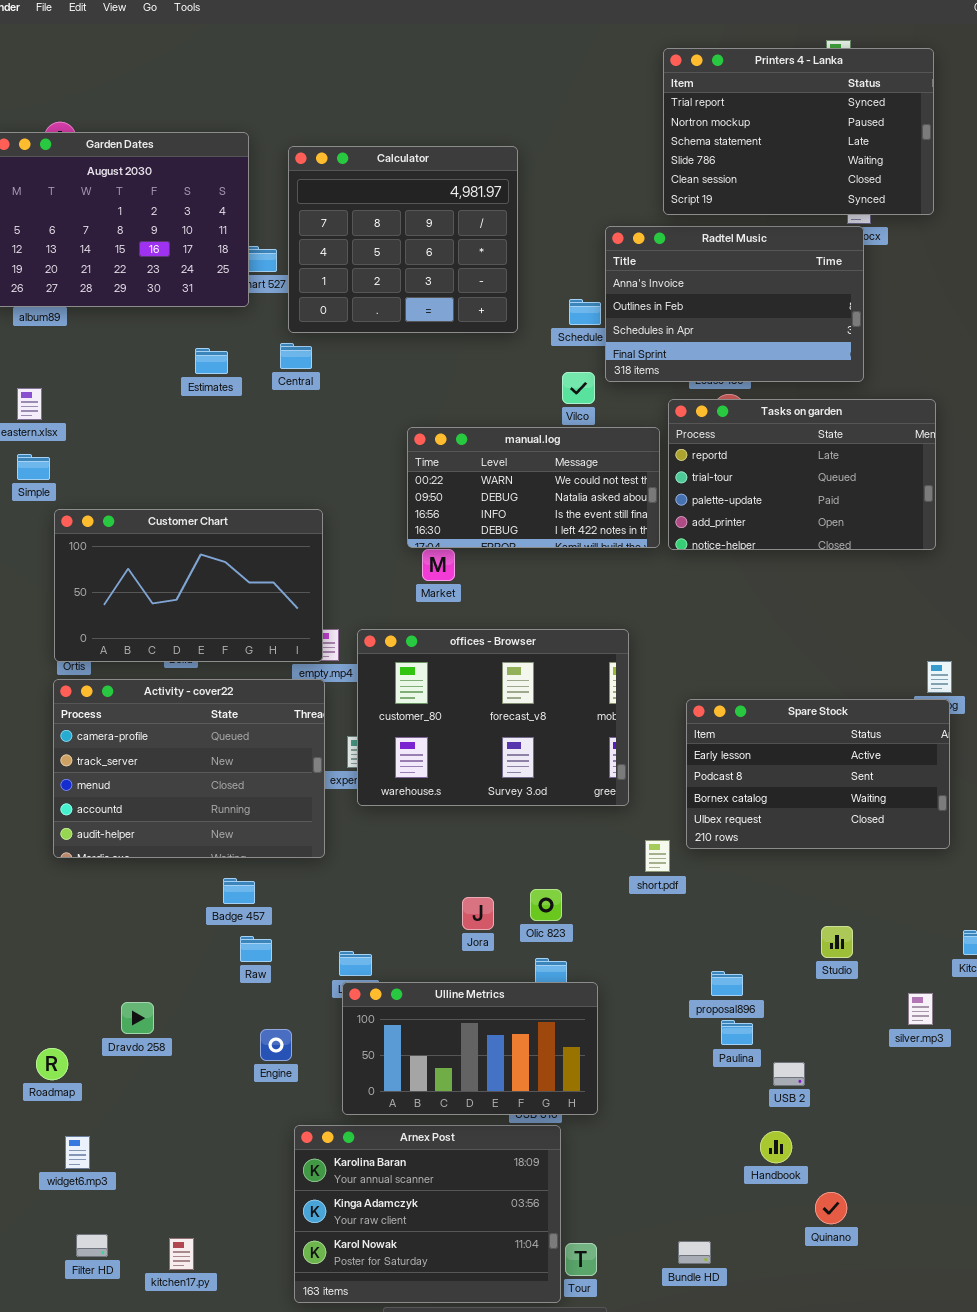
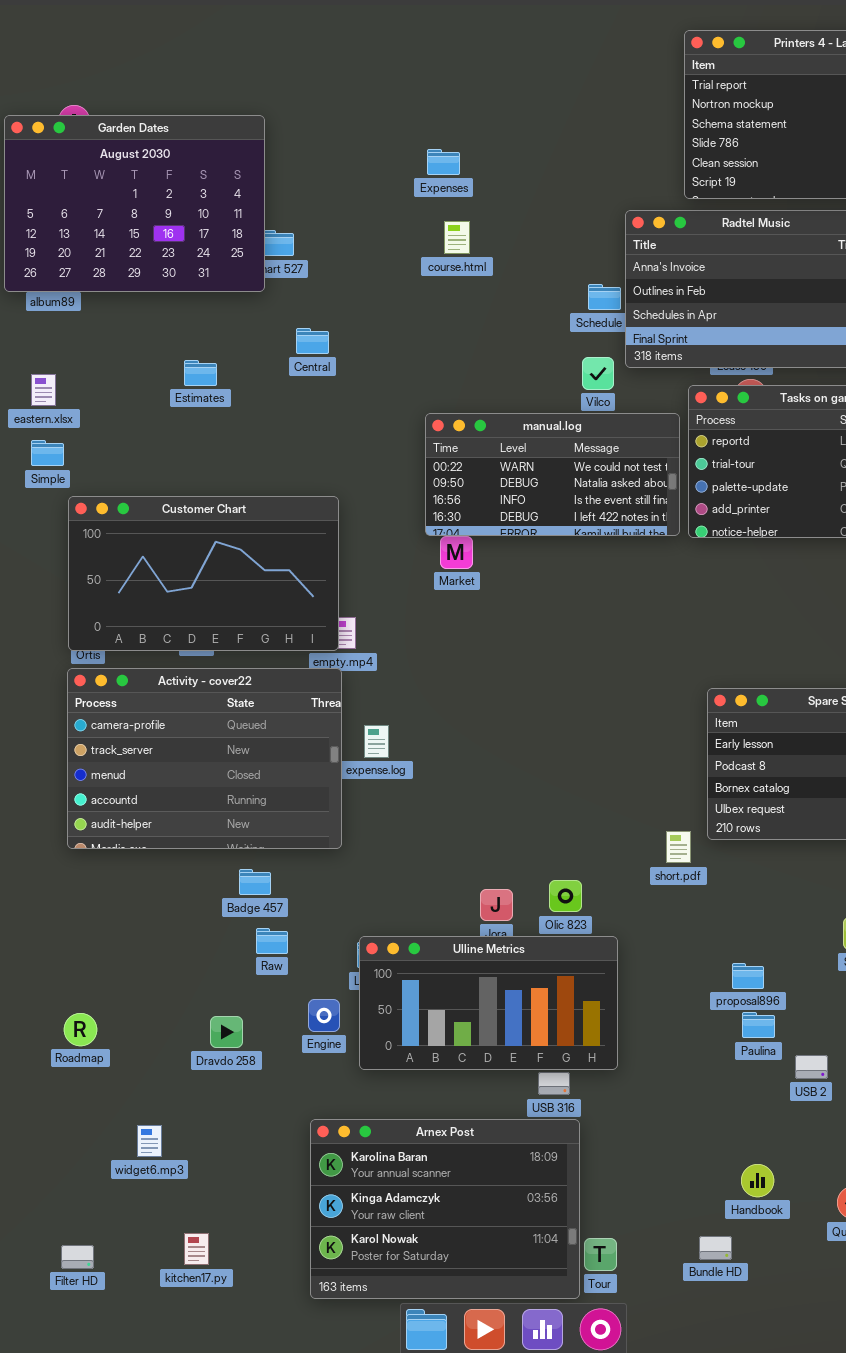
Calculator: [288,146,518,333] -> none, closed
Estimates: [195,348,228,374] -> [184,360,217,386], moved
offices - Browser: [357,629,629,806] -> none, closed
Ulline Metrics: [342,982,598,1115] -> [359,936,618,1070], moved
Dravdo 258: [121,1002,154,1034] -> [210,1016,243,1048], moved
Engine: [260,1029,292,1061] -> [308,999,340,1032], moved
Roadmap: [36,1048,68,1080] -> [64,1013,97,1046], moved
Handbook: [760,1131,792,1163] -> [741,1164,774,1197], moved
widget6.mp3: [65,1136,90,1169] -> [137,1125,162,1157], moved
Filter HD: [76,1234,108,1257] -> [61,1245,94,1269], moved

